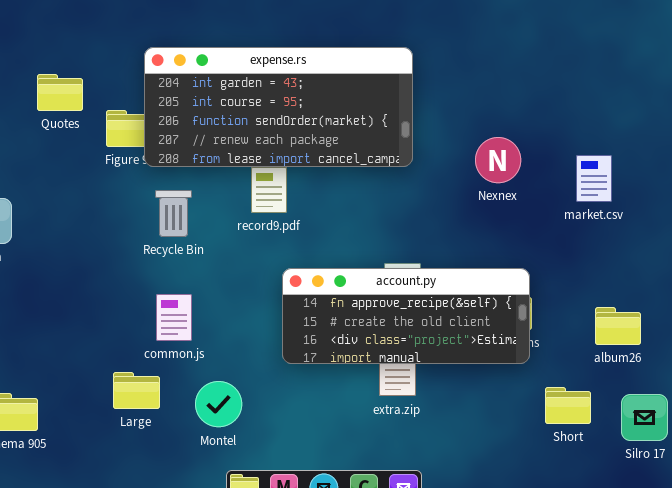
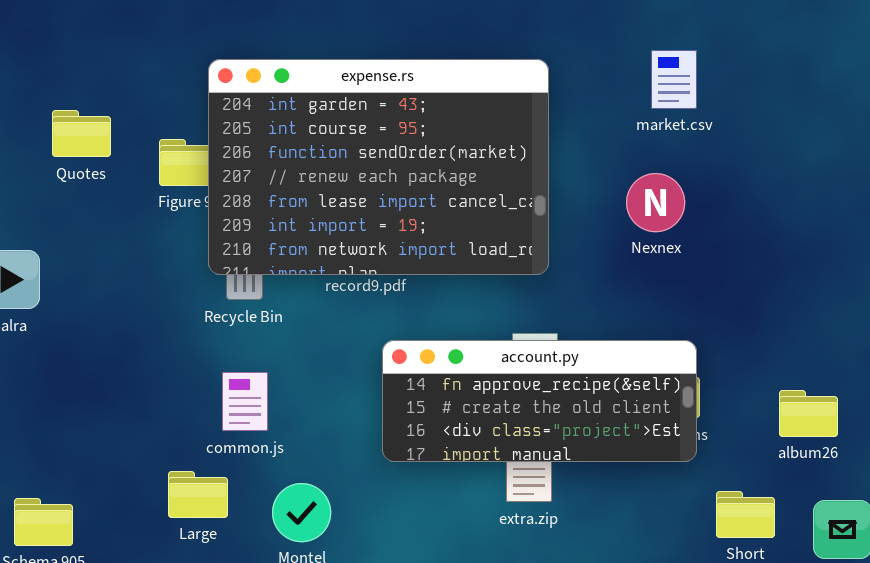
expense.rs: [144,47,413,167] -> [208,59,549,275], resized
Quotes: [37,74,83,111] -> [52,110,111,157], moved
market.csv: [576,155,612,202] -> [651,50,697,109], moved

